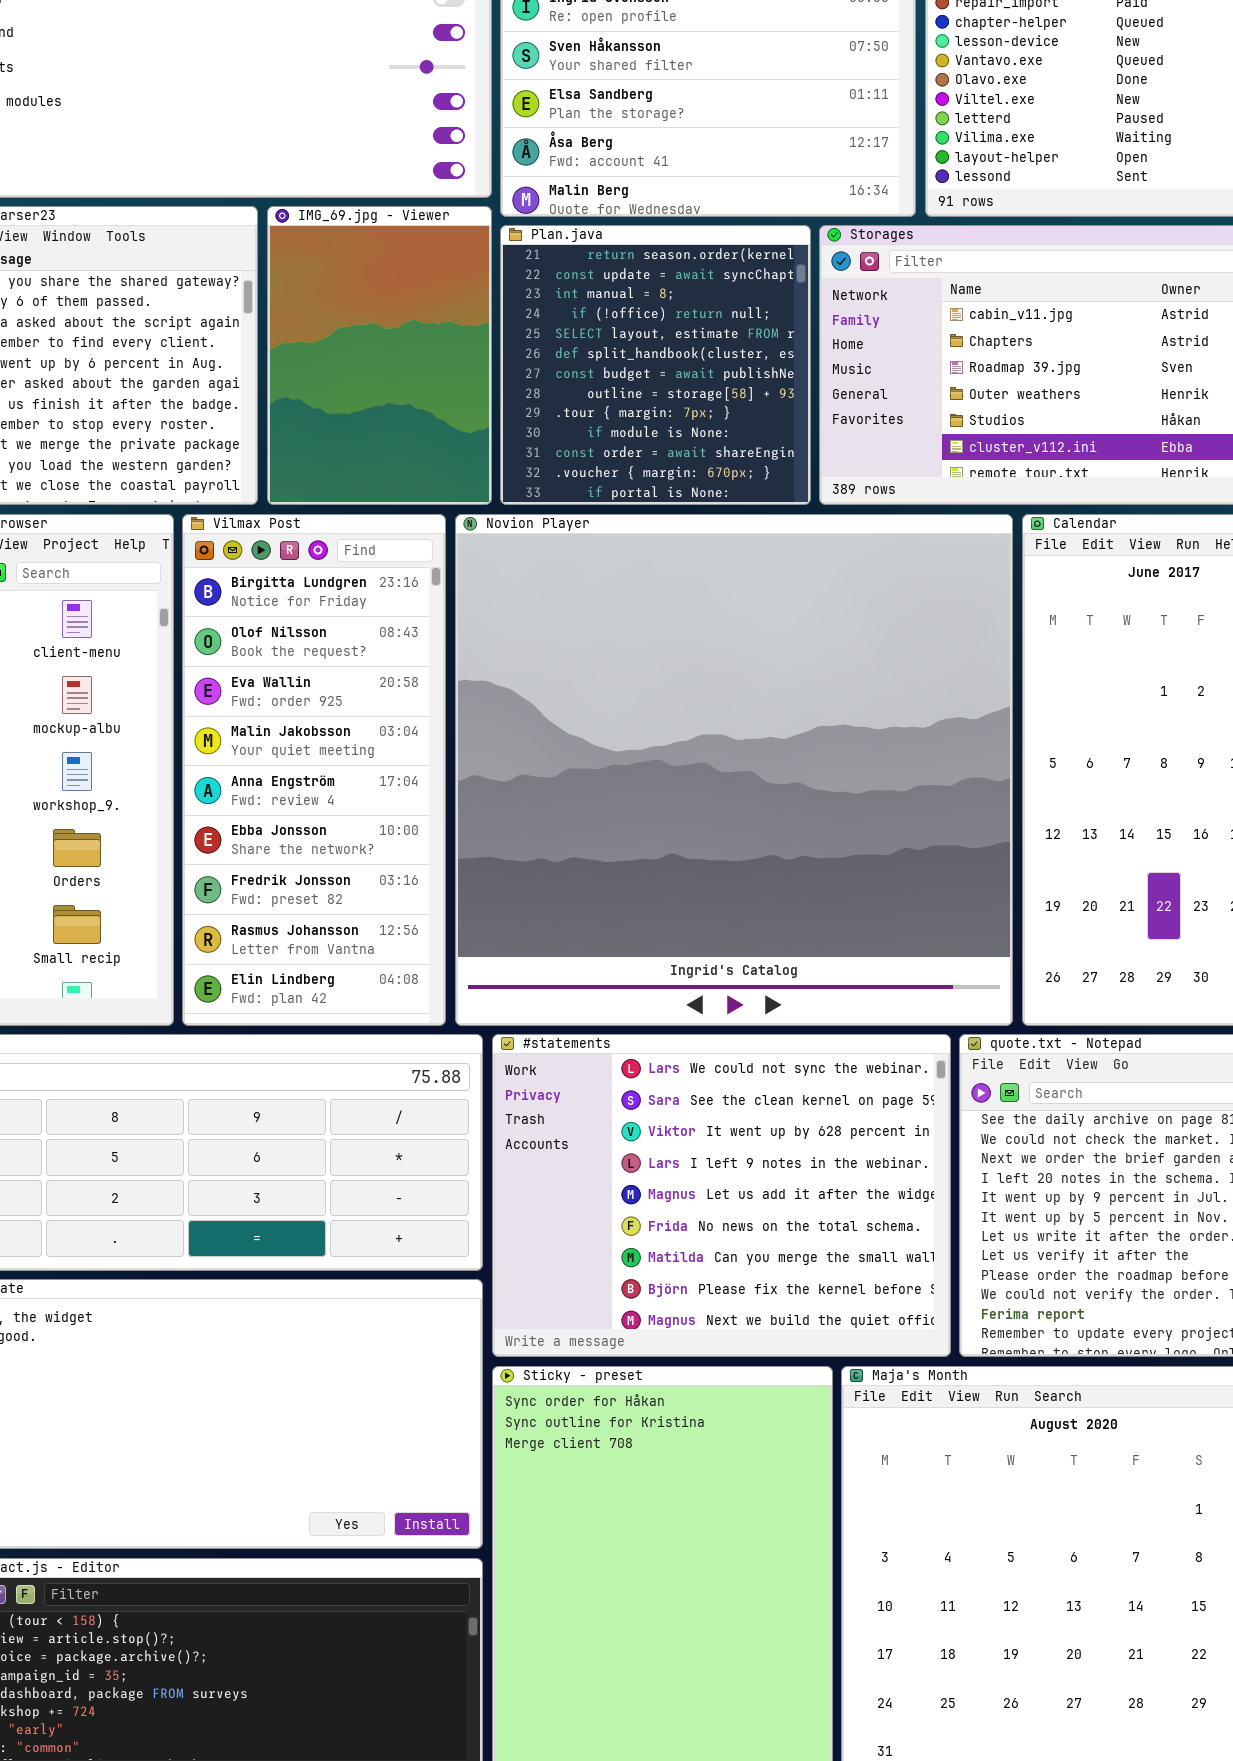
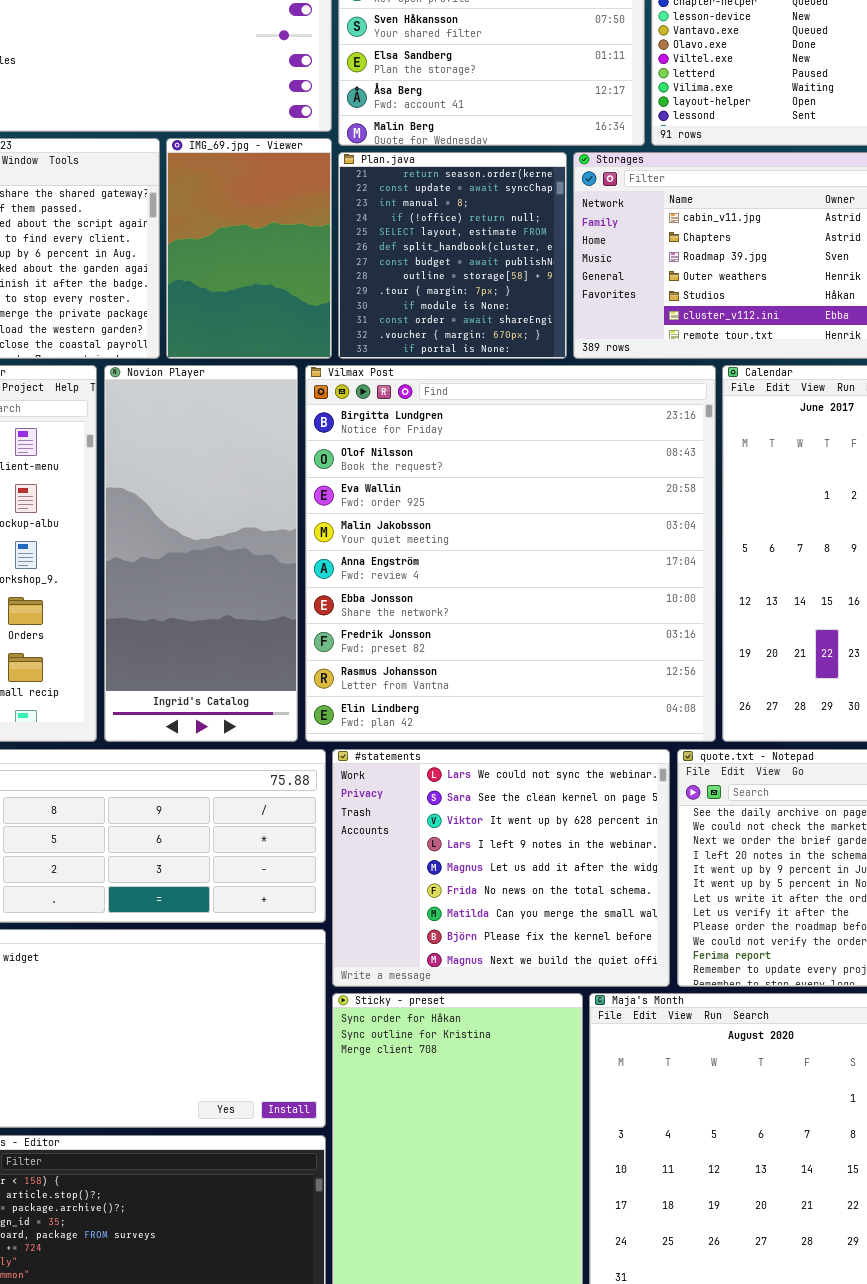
Vilmax Post: [182,514,446,1026] -> [305,365,716,742], moved, resized
Novion Player: [455,514,1013,1026] -> [104,365,298,742], moved, resized

